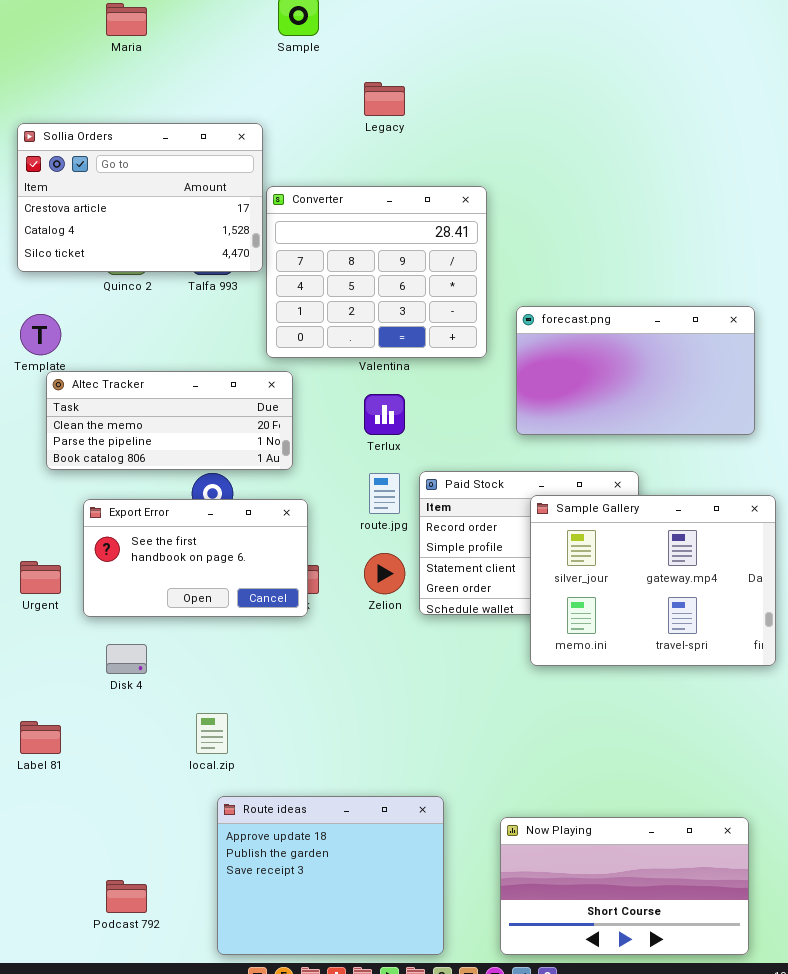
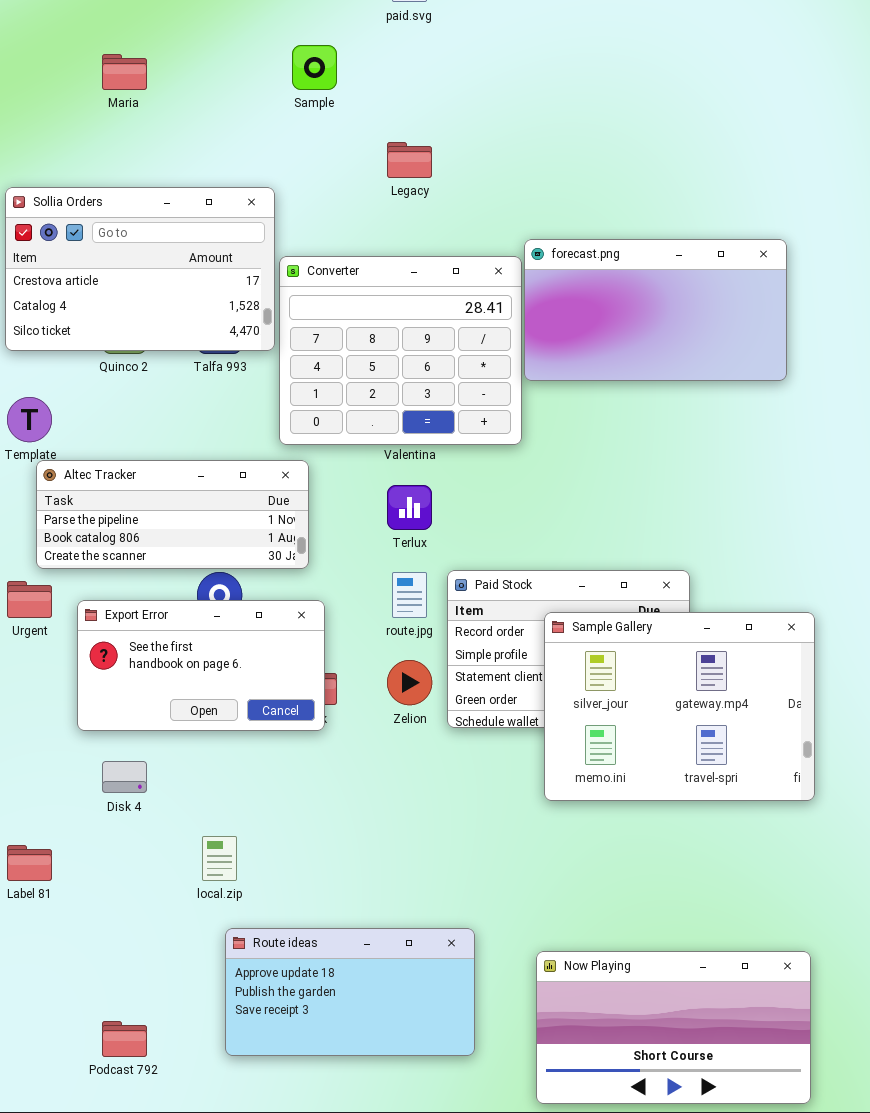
forecast.png: [516,306,755,435] -> [524,239,787,381], moved
Altec Tracker: [46,371,293,470] -> [36,460,309,569], scrolled down 1 row
Sample Gallery: [530,495,776,666] -> [544,612,815,801], moved
Urgent: [20,561,61,594] -> [7,581,52,618], moved
Route ideas: [217,796,444,955] -> [225,928,475,1056], resized

